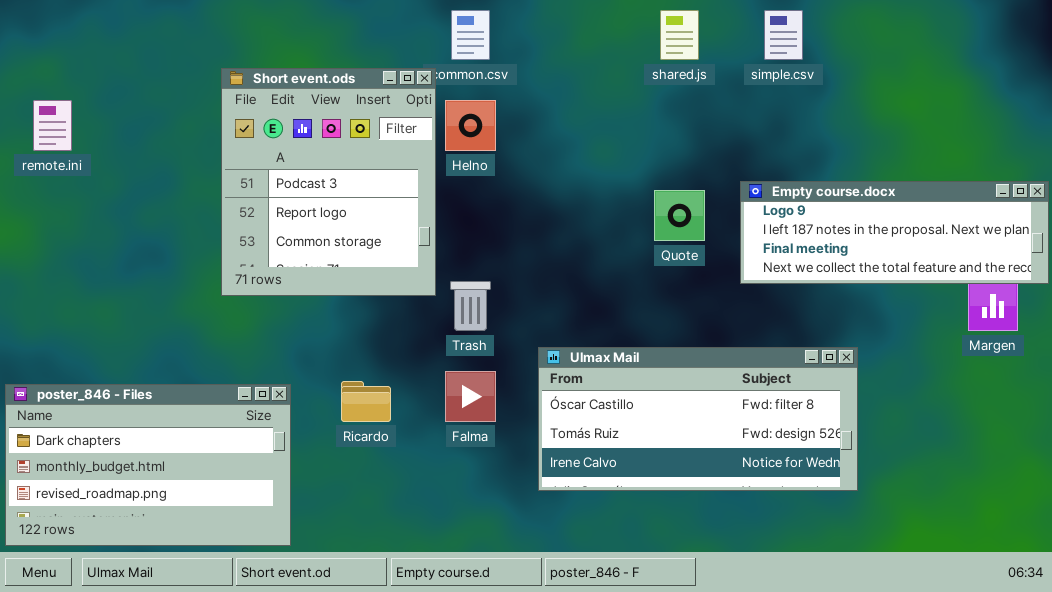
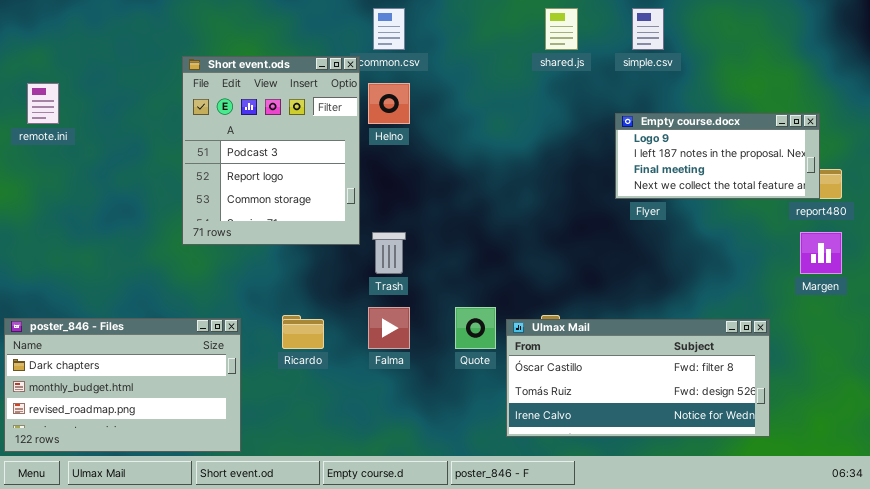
Empty course.docx: [740,181,1049,284] -> [615,113,820,199], moved, resized
Quote: [654,190,705,241] -> [455,307,496,349], moved
Ulmax Mail: [538,347,858,491] -> [506,319,770,437], moved

